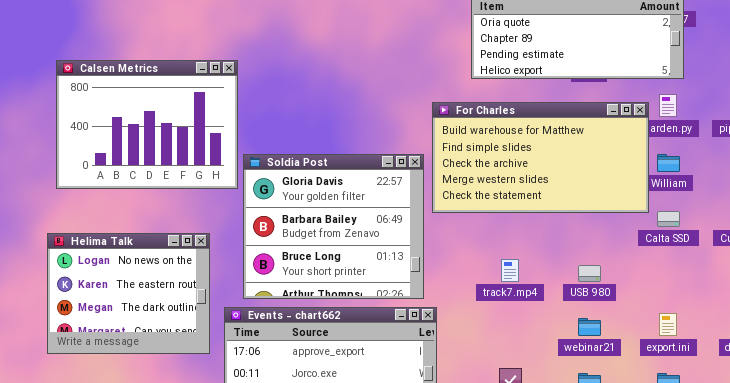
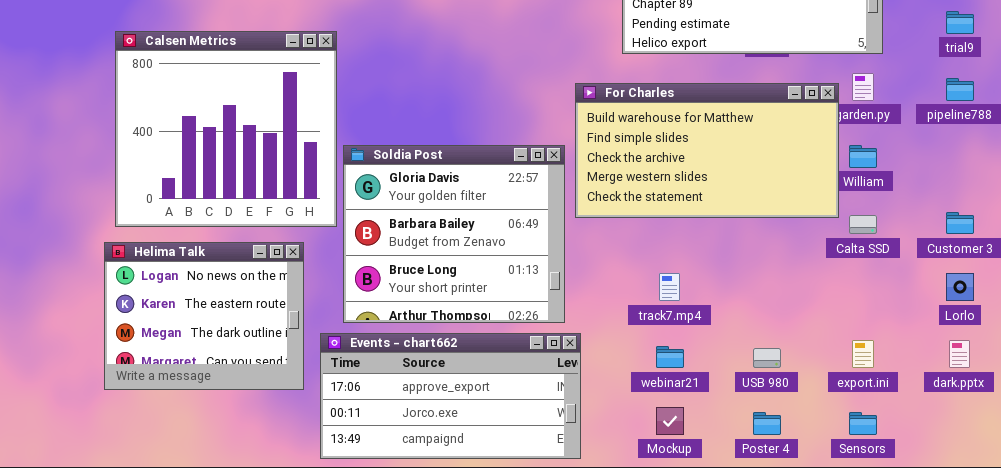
Calsen Metrics: [56,60,238,189] -> [115,31,337,227], resized
USB 980: [578,265,601,282] -> [753,348,781,368], moved
webinar21: [578,318,601,336] -> [656,346,684,368], moved

